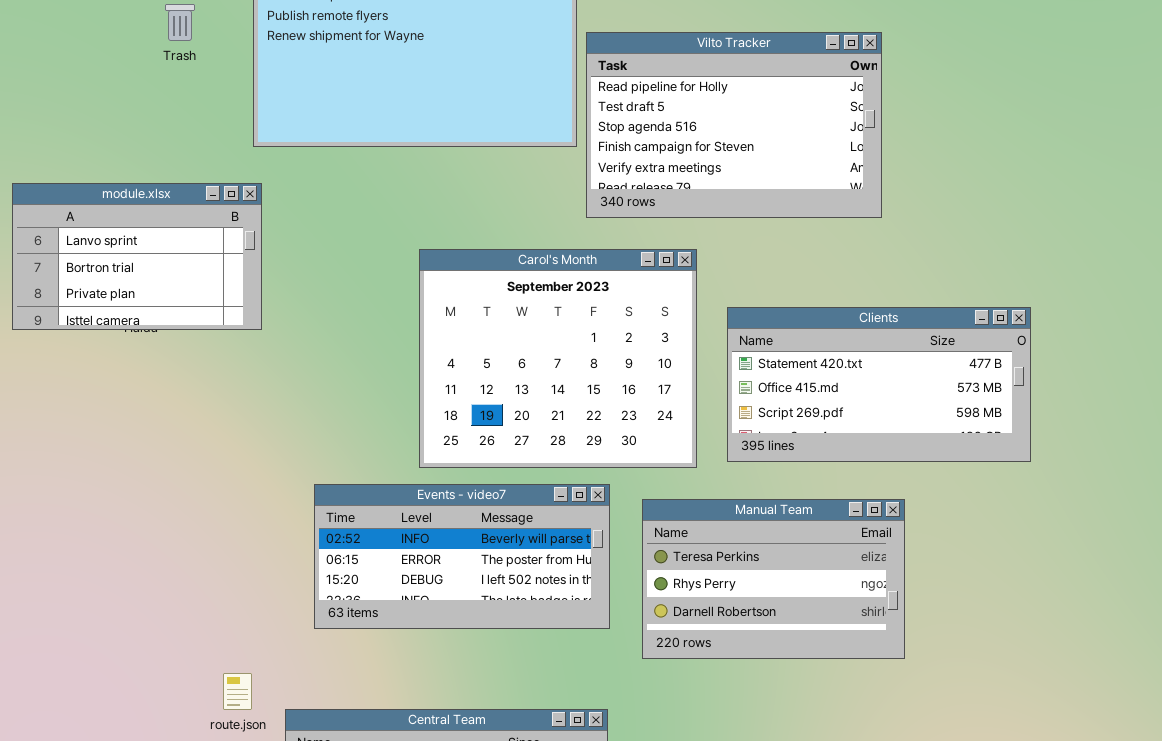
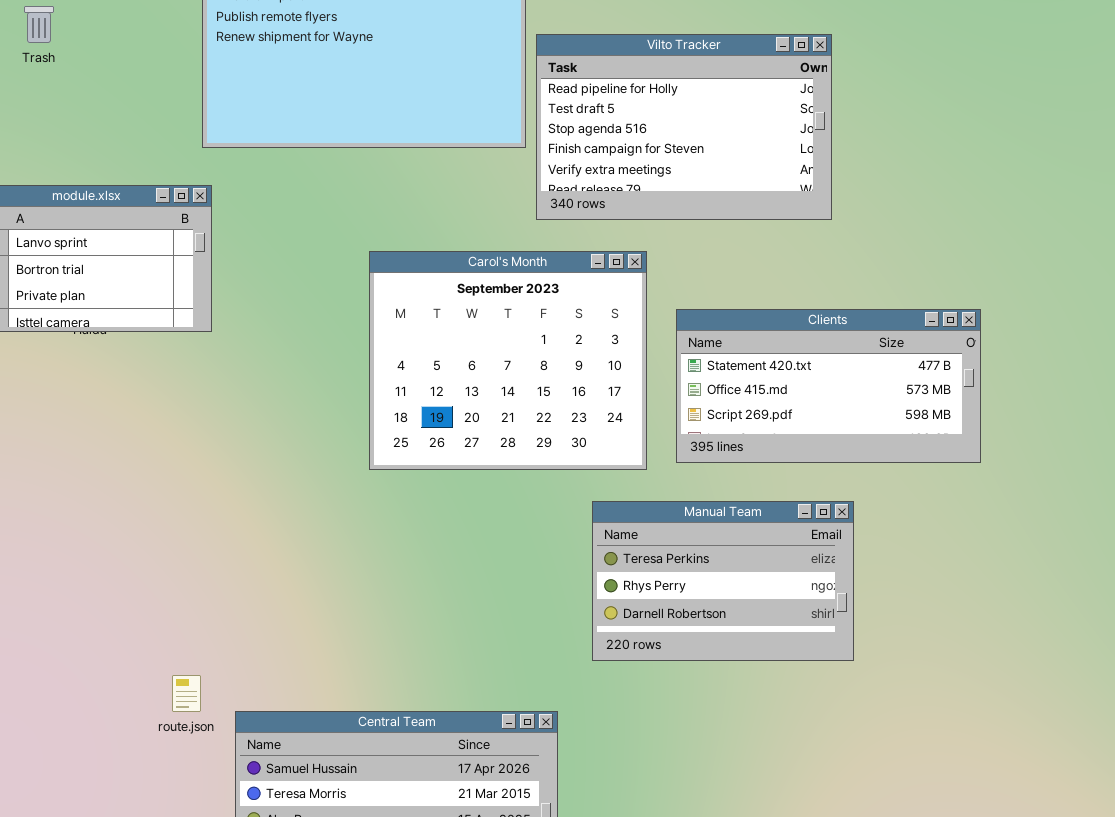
Trash: [165,4,195,41] -> [24,6,54,43], moved
Events - video7: [314,484,610,629] -> none, closed

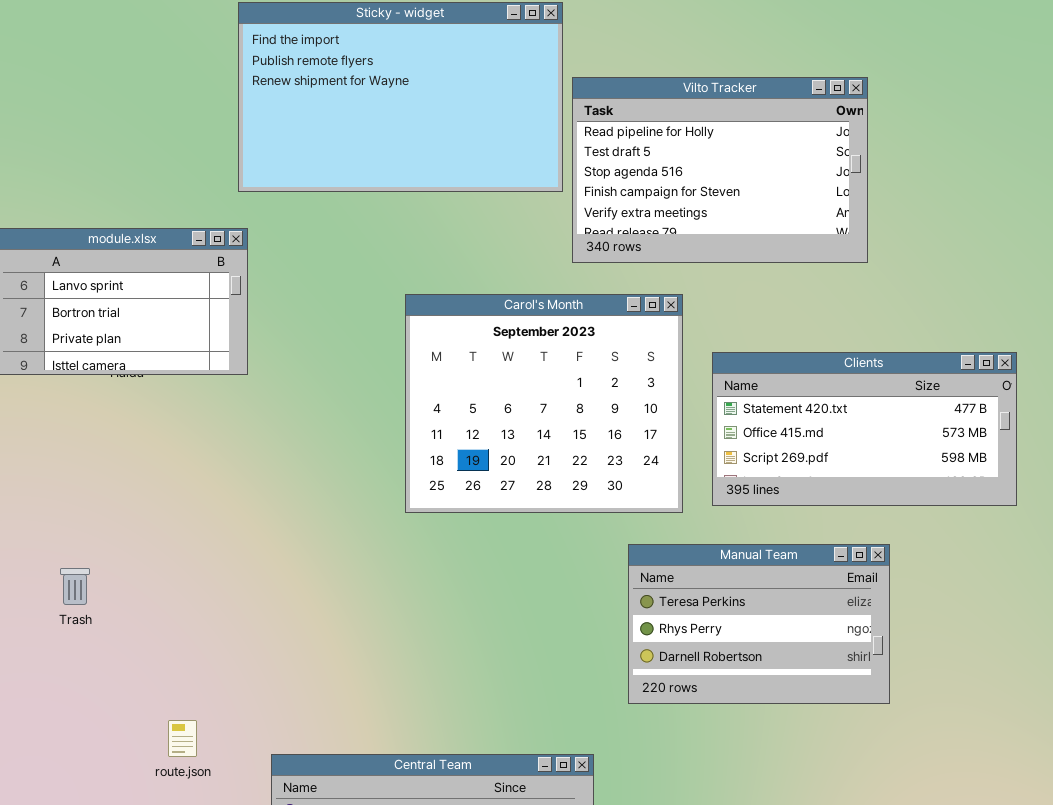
Trash: [24,6,54,43] -> [60,568,90,605], moved
route.json: [172,675,201,712] -> [168,720,197,757], moved

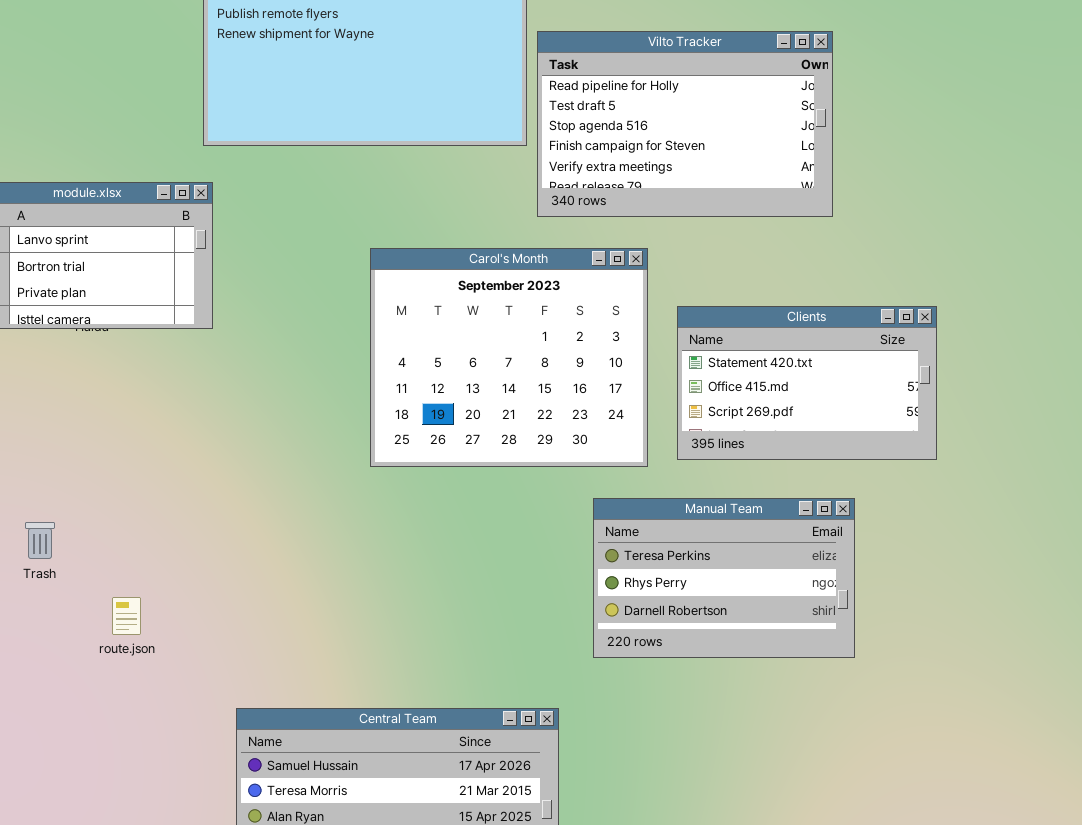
Clients: [712,352,1017,506] -> [677,306,937,460], resized
route.json: [168,720,197,757] -> [112,597,141,635], moved

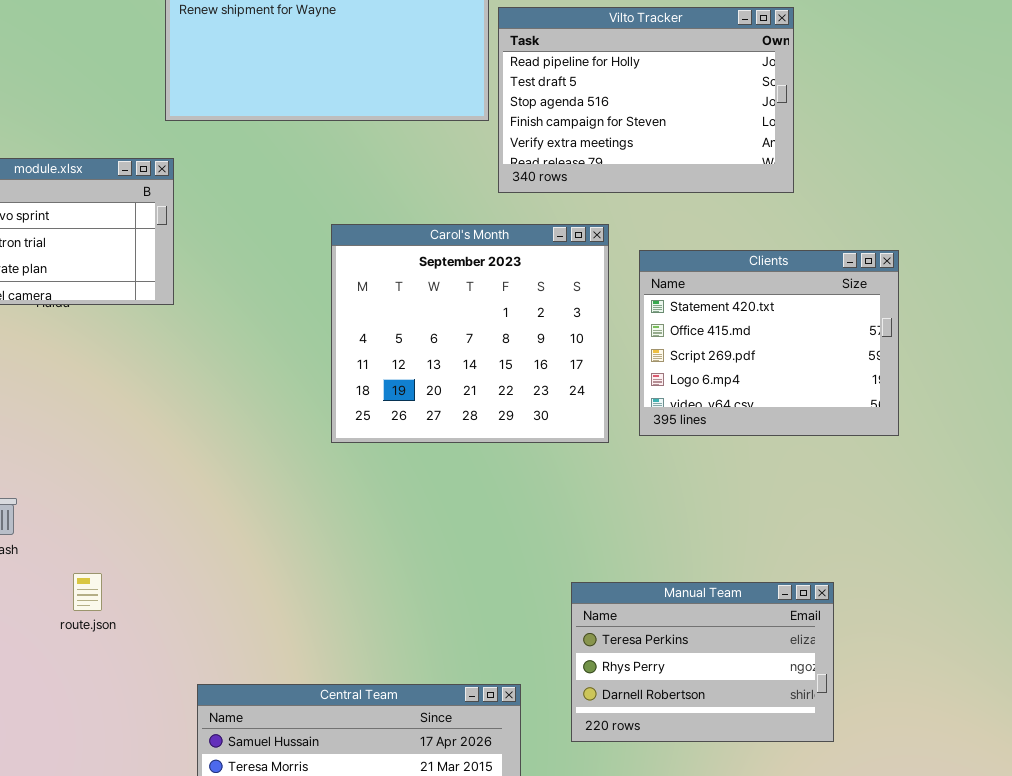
Clients: [677,306,937,460] -> [639,250,899,436], resized
Manual Team: [593,498,855,658] -> [571,582,834,742], moved

